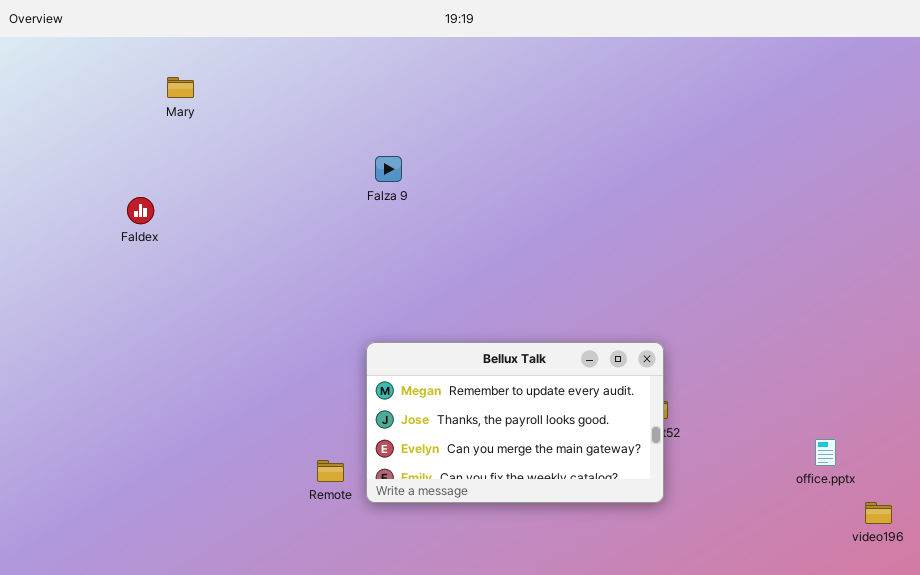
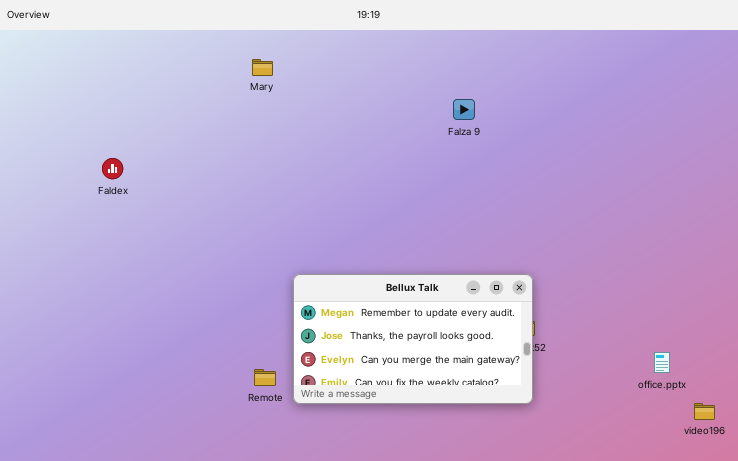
Mary: [167,77,194,98] -> [252,59,273,76], moved
Falza 9: [375,156,402,182] -> [453,99,475,120], moved

